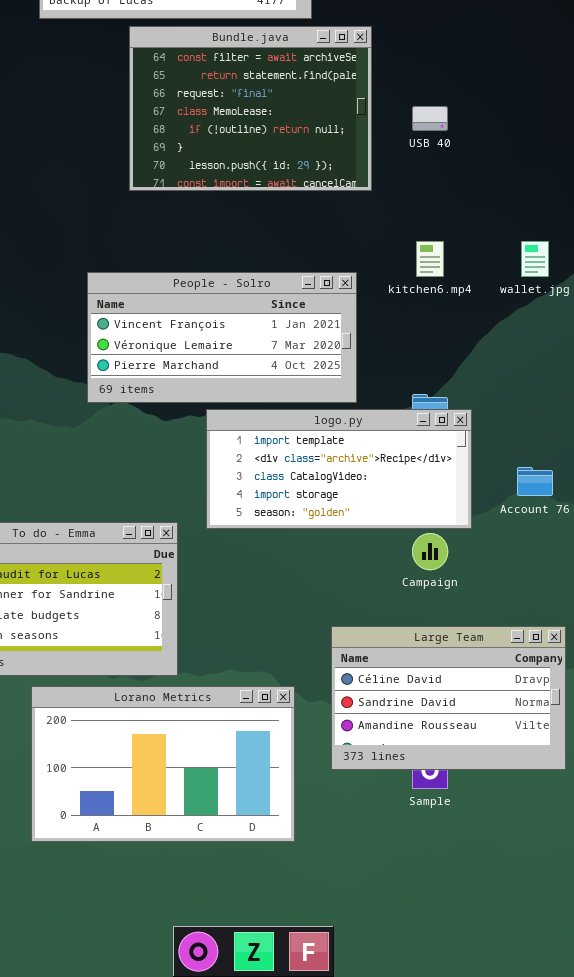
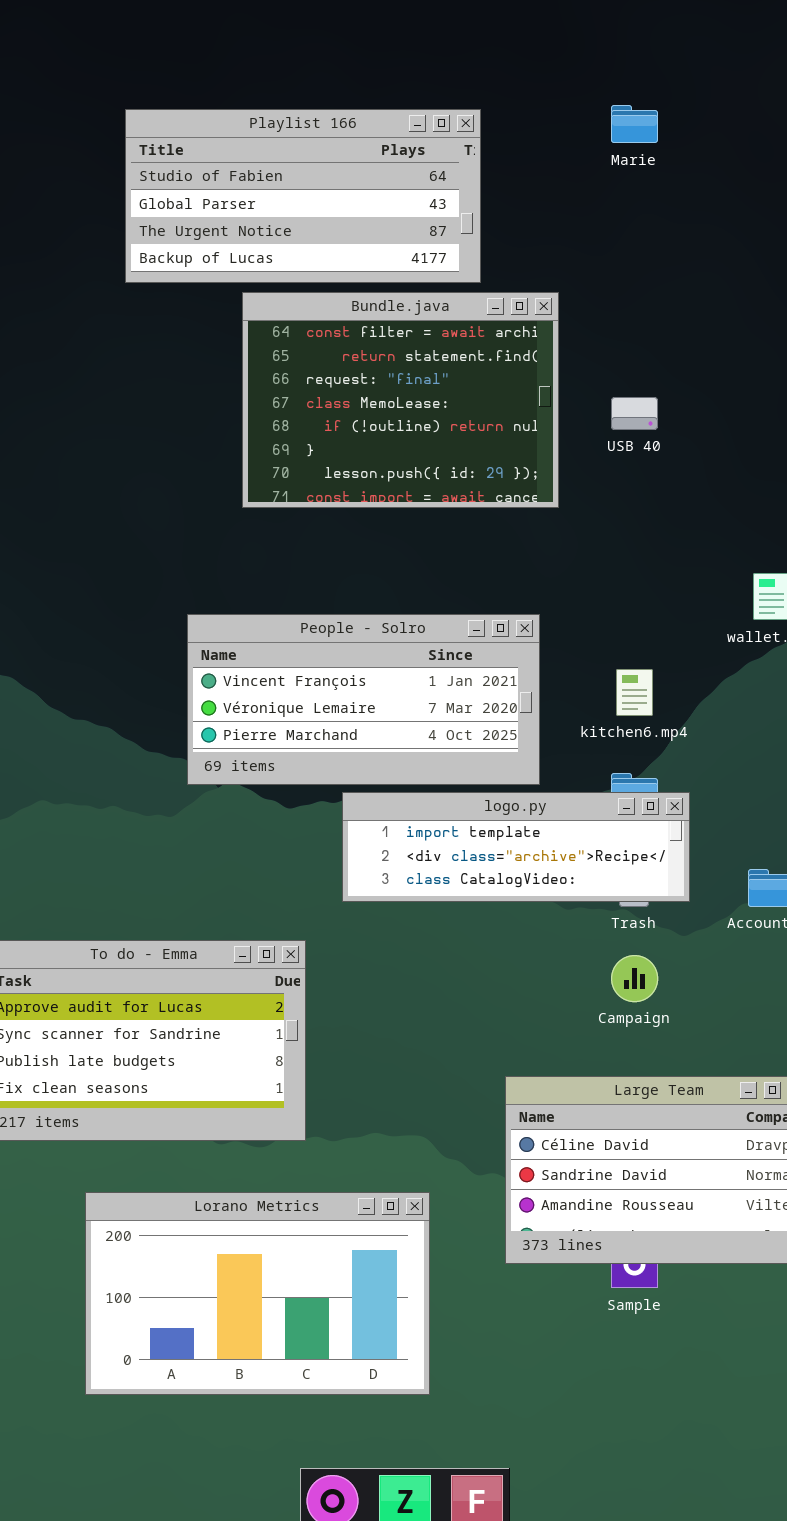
kitchen6.mp4: [416,241,444,277] -> [616,669,653,716], moved
logo.py: [206,409,472,529] -> [342,792,690,902], resized
Lorano Metrics: [31,686,295,842] -> [85,1192,430,1395], moved

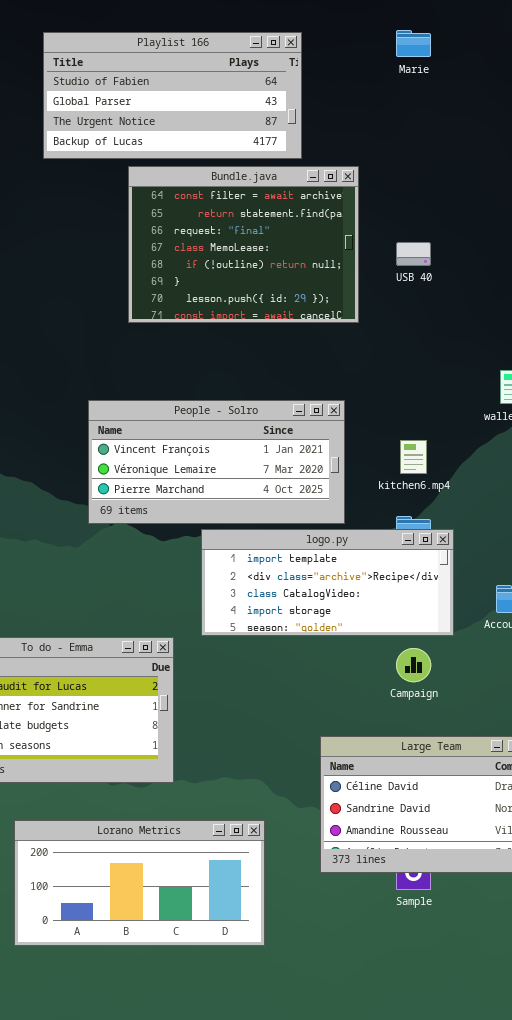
logo.py: [342,792,690,902] -> [201,529,454,636], resized
Lorano Metrics: [85,1192,430,1395] -> [14,820,265,946], resized

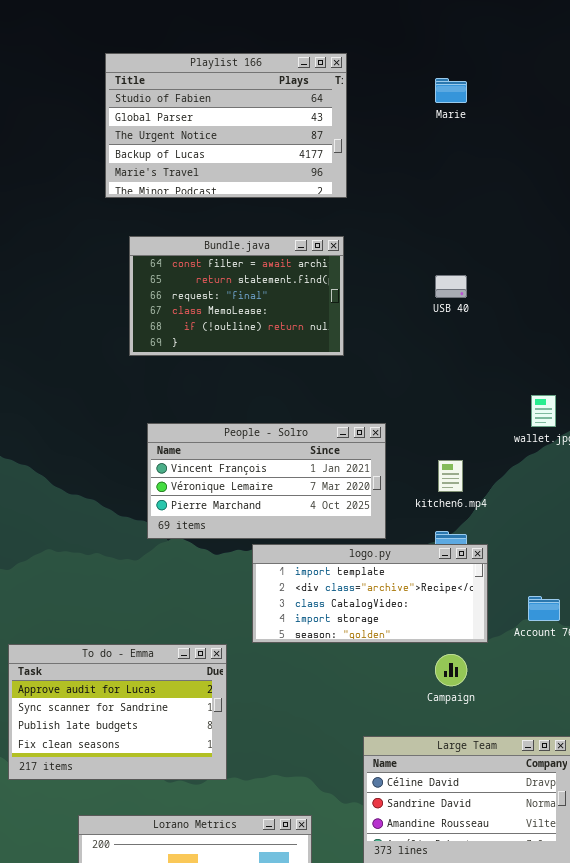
Playlist 166: [43,32,302,159] -> [105,53,347,198], resized
Bundle.java: [128,166,359,323] -> [129,236,344,356], moved, resized

